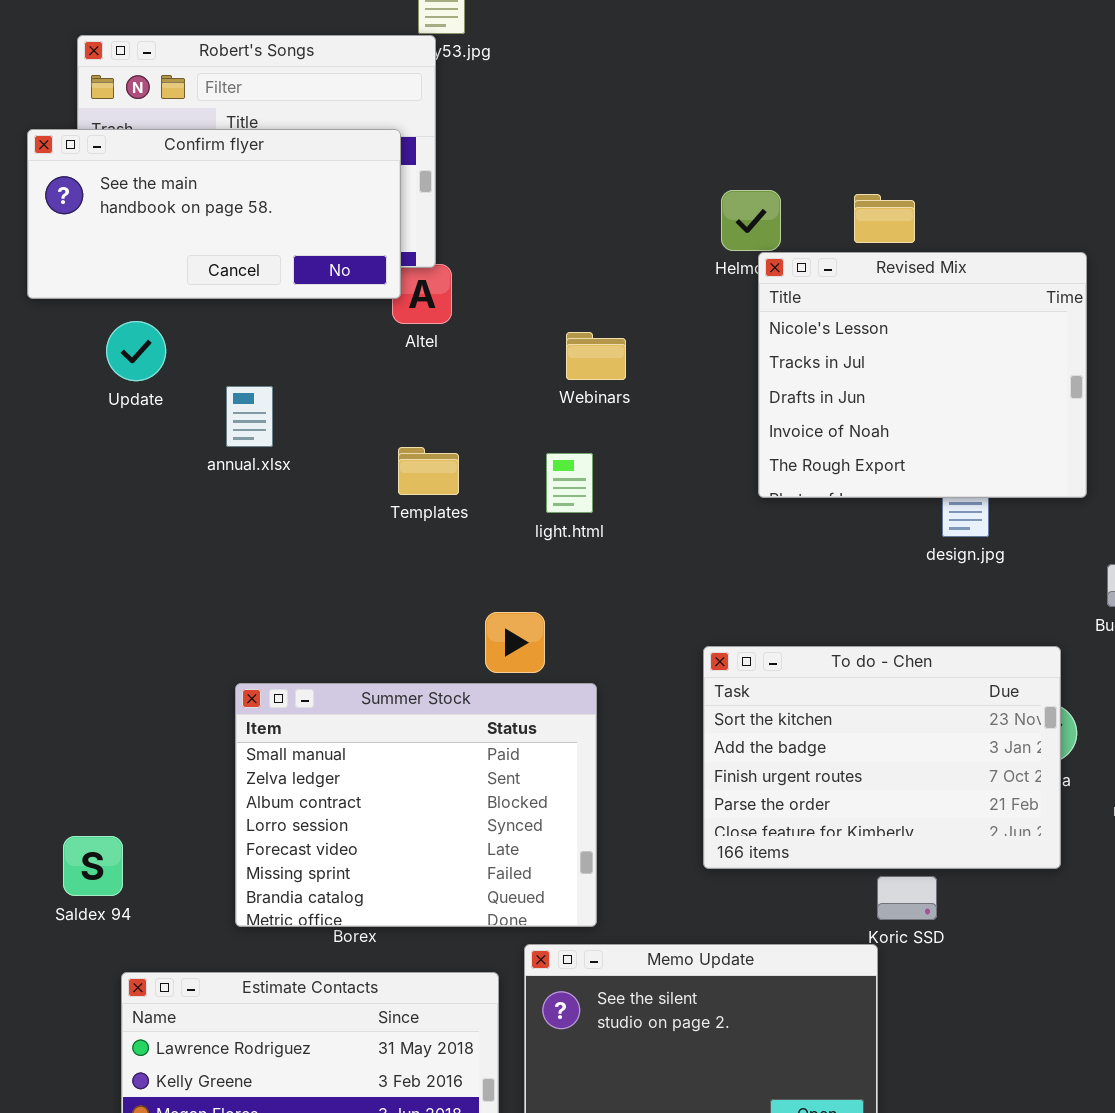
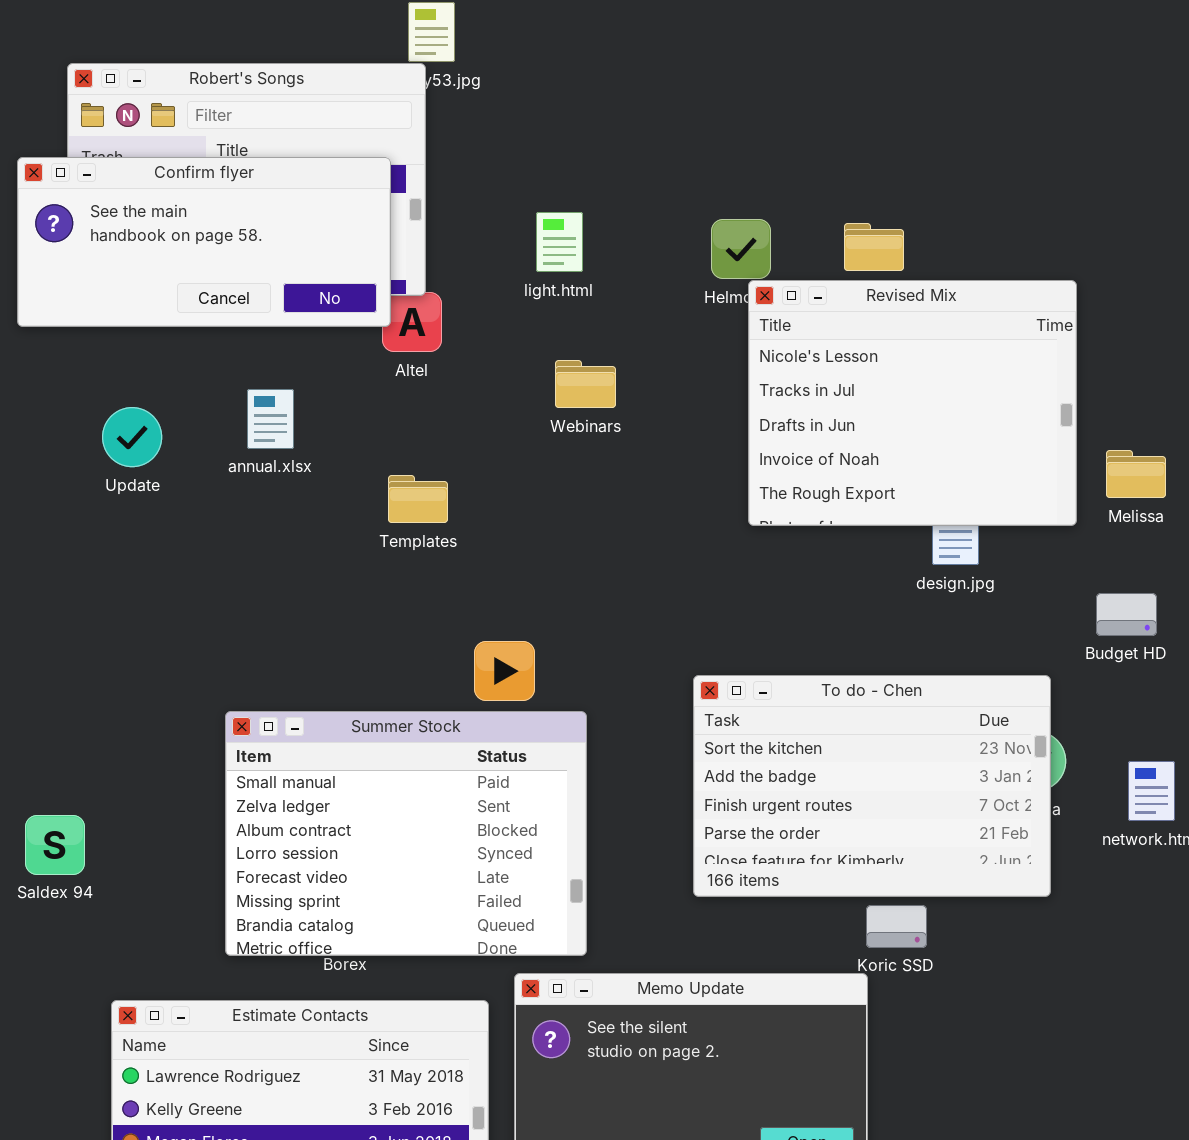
Update: [106,321,166,381] -> [102,407,162,467], moved
annual.xlsx: [226,386,273,447] -> [247,389,294,449], moved
light.html: [546,453,593,513] -> [536,212,583,272], moved
Saldex 94: [63,836,123,896] -> [25,815,85,875], moved

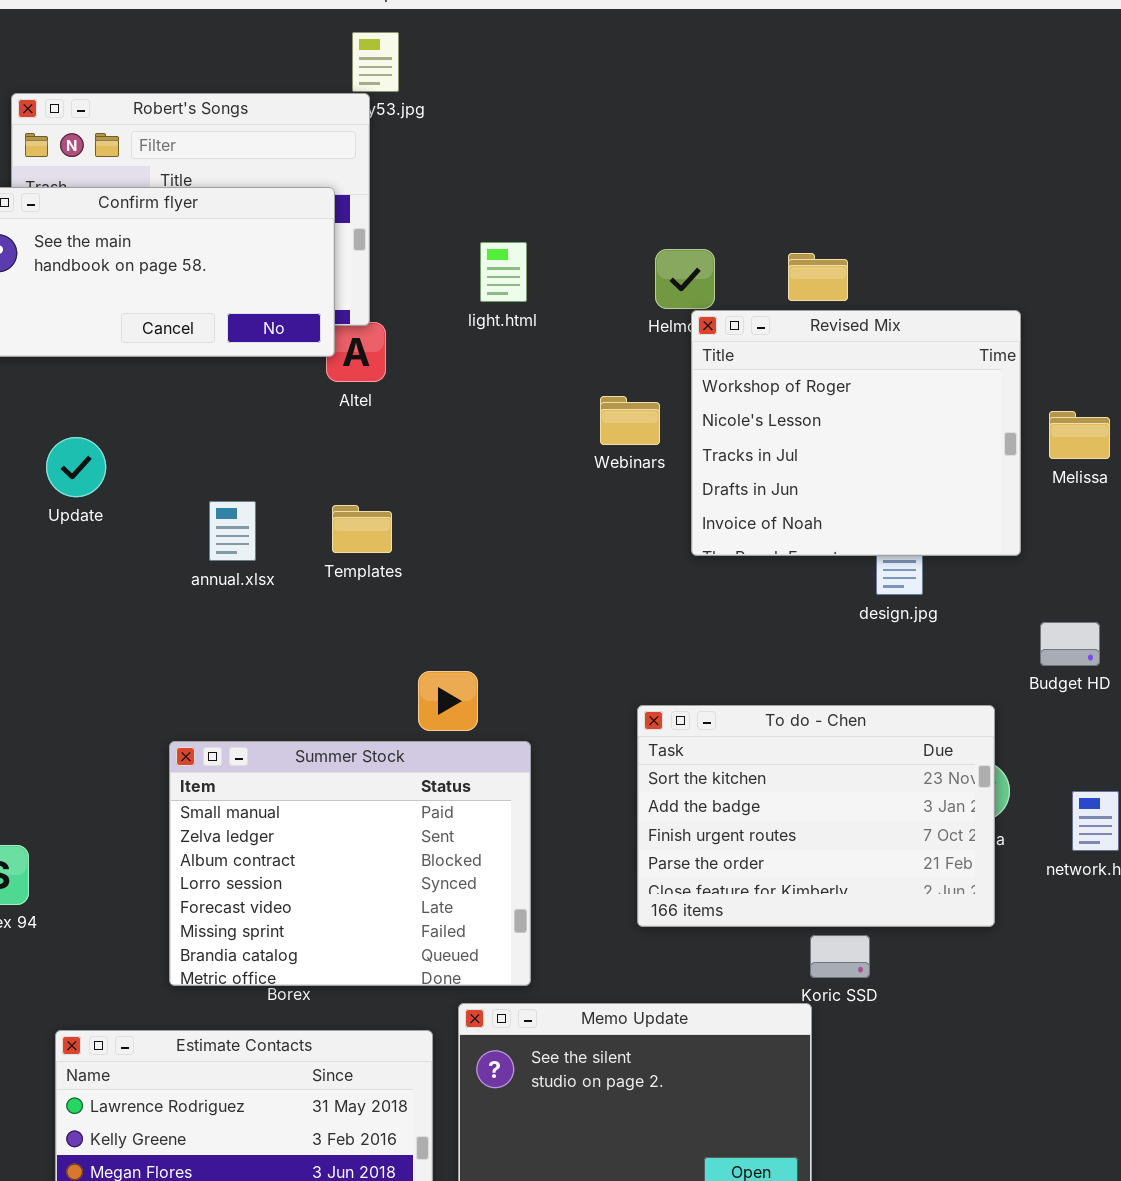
Revised Mix: [748,280,1077,526] -> [691,310,1021,556], scrolled up 1 row
Webinars: [555,360,616,408] -> [600,396,660,445], moved
annual.xlsx: [247,389,294,449] -> [209,501,256,561], moved
Melissa: [1106,450,1166,498] -> [1049,411,1110,459], moved

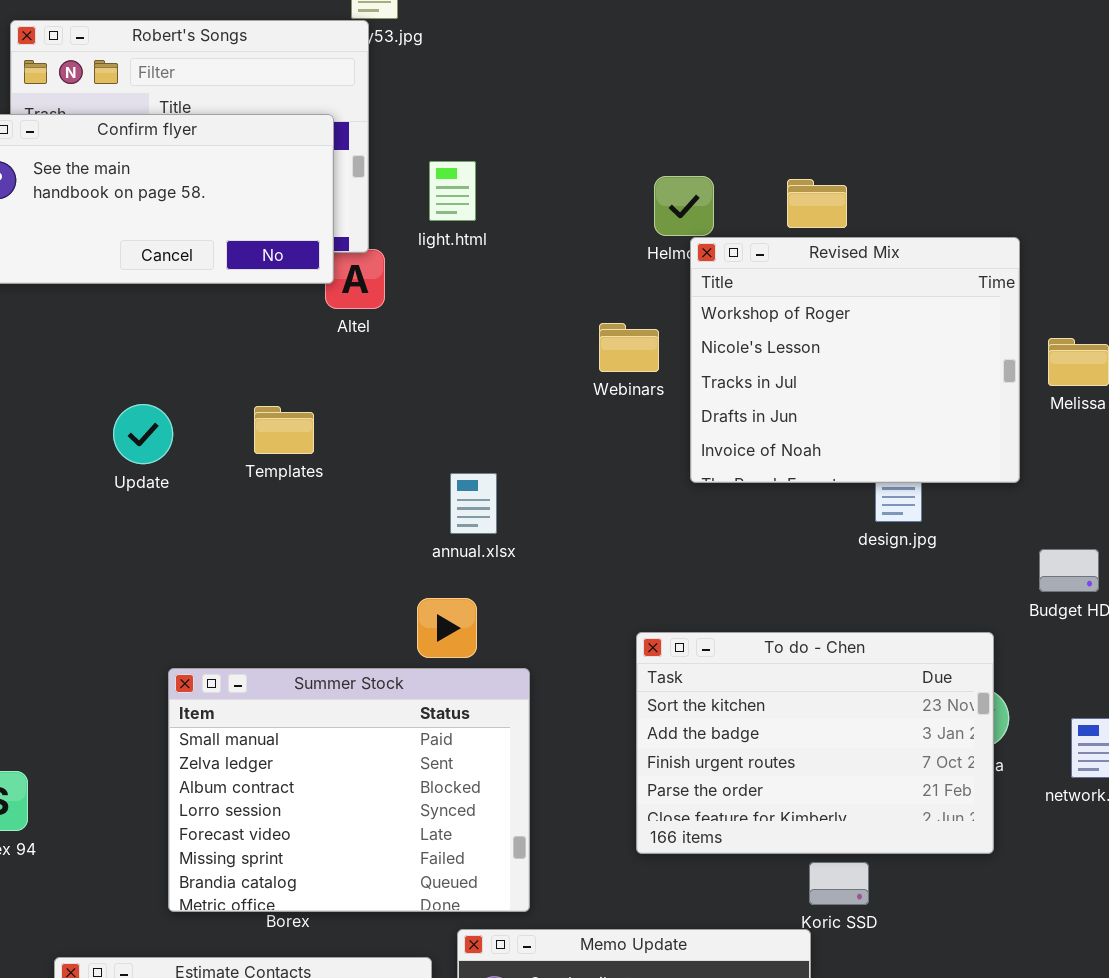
light.html: [480,242,527,302] -> [429,161,476,221], moved
Update: [46,437,106,497] -> [113,404,173,464], moved
annual.xlsx: [209,501,256,561] -> [450,473,497,534], moved
Templates: [332,505,392,553] -> [254,406,314,454], moved

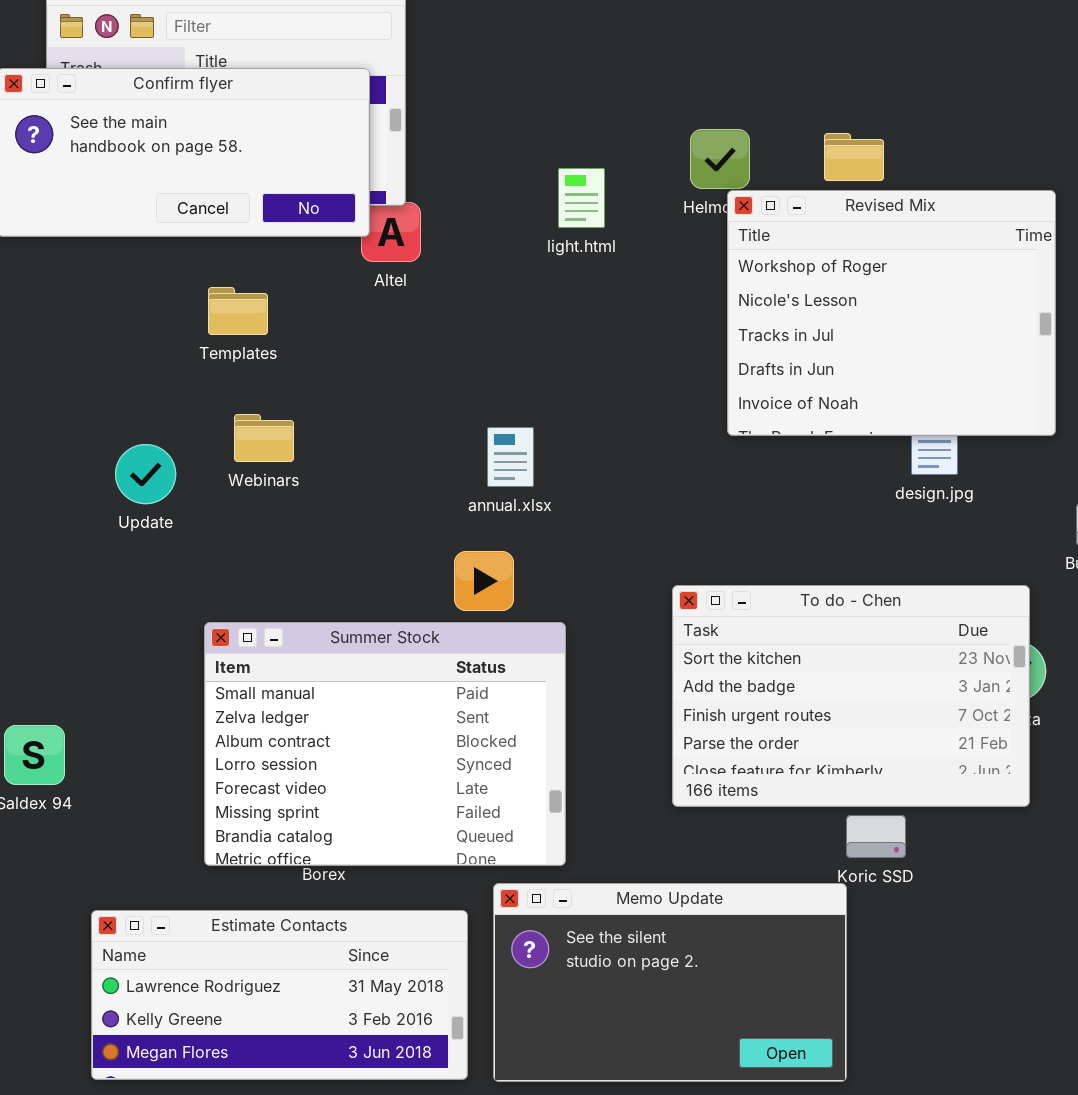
light.html: [429,161,476,221] -> [558,168,605,228], moved
Webinars: [599,323,659,372] -> [234,414,294,462], moved
Update: [113,404,173,464] -> [115,444,176,504], moved
Templates: [254,406,314,454] -> [208,287,268,335], moved

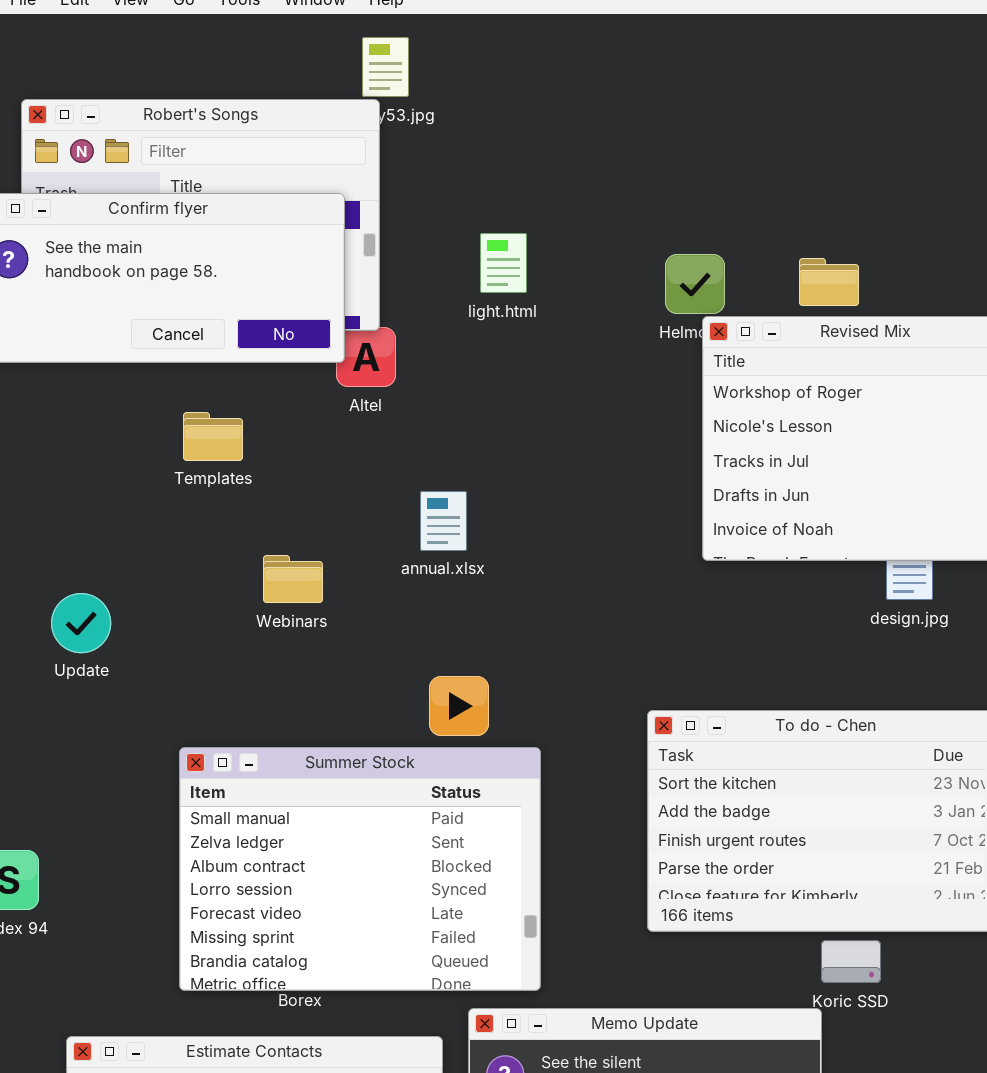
light.html: [558,168,605,228] -> [480,233,527,293], moved
Webinars: [234,414,294,462] -> [263,555,323,603], moved
annual.xlsx: [487,427,534,487] -> [420,491,467,551], moved
Update: [115,444,176,504] -> [51,593,111,653], moved

